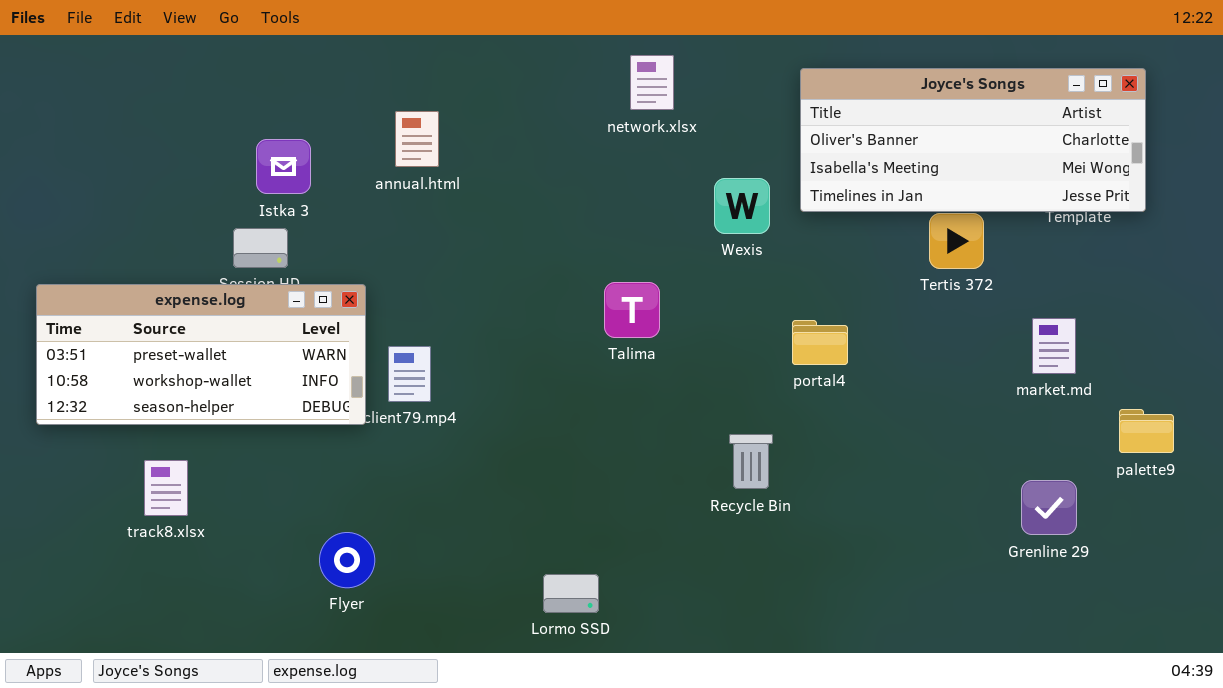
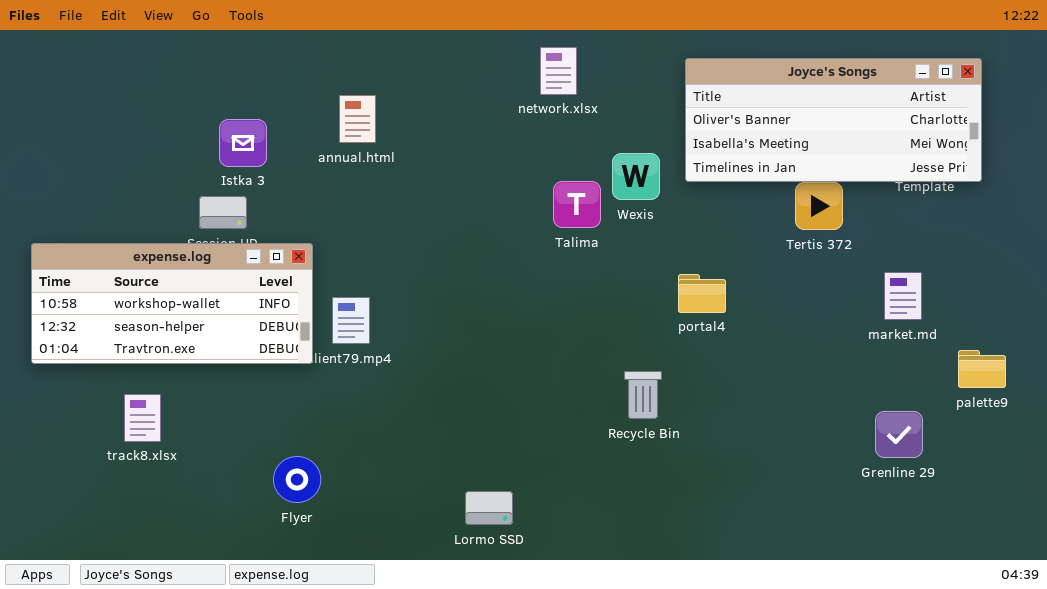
Talima: [604,282,660,338] -> [553,181,601,228], moved
expense.log: [36,284,366,425] -> [31,243,313,364], scrolled down 1 row

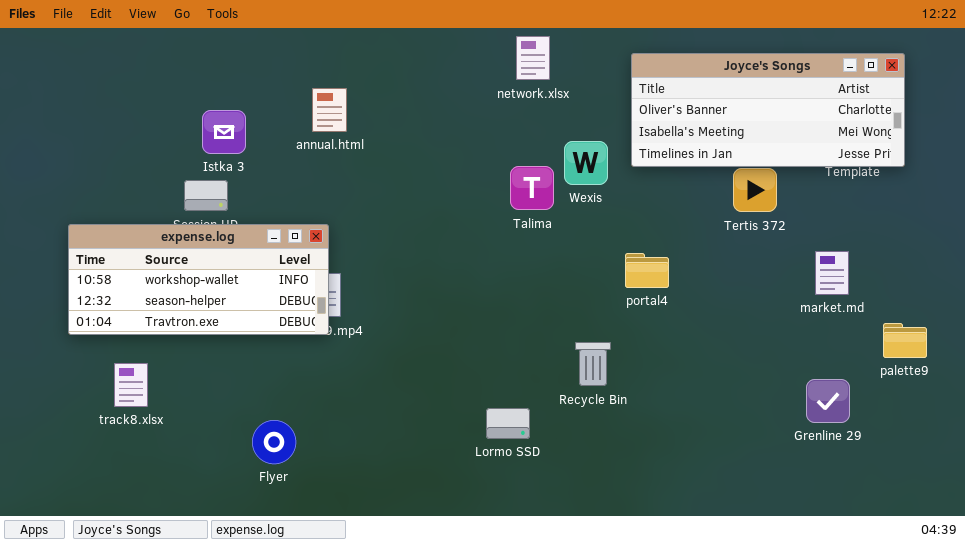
network.xlsx: [540,47,577,95] -> [516,36,550,80], moved
expense.log: [31,243,313,364] -> [68,224,329,335], moved
Lormo SSD: [465,491,513,525] -> [486,408,530,439], moved

